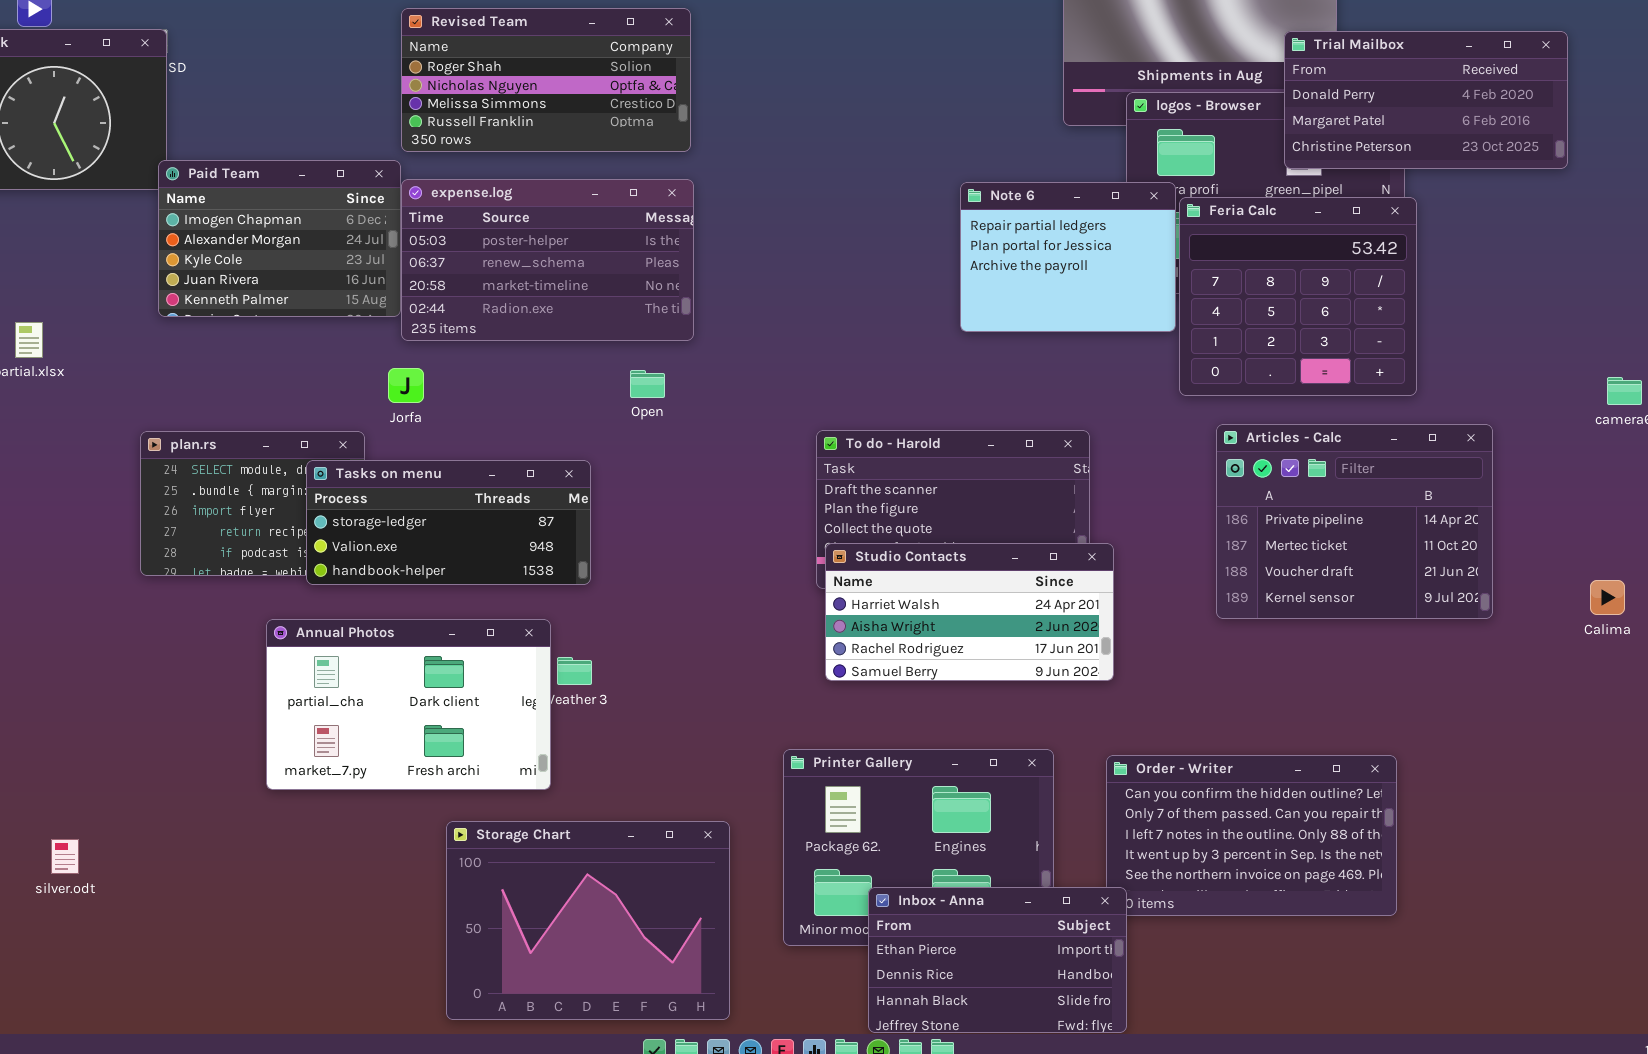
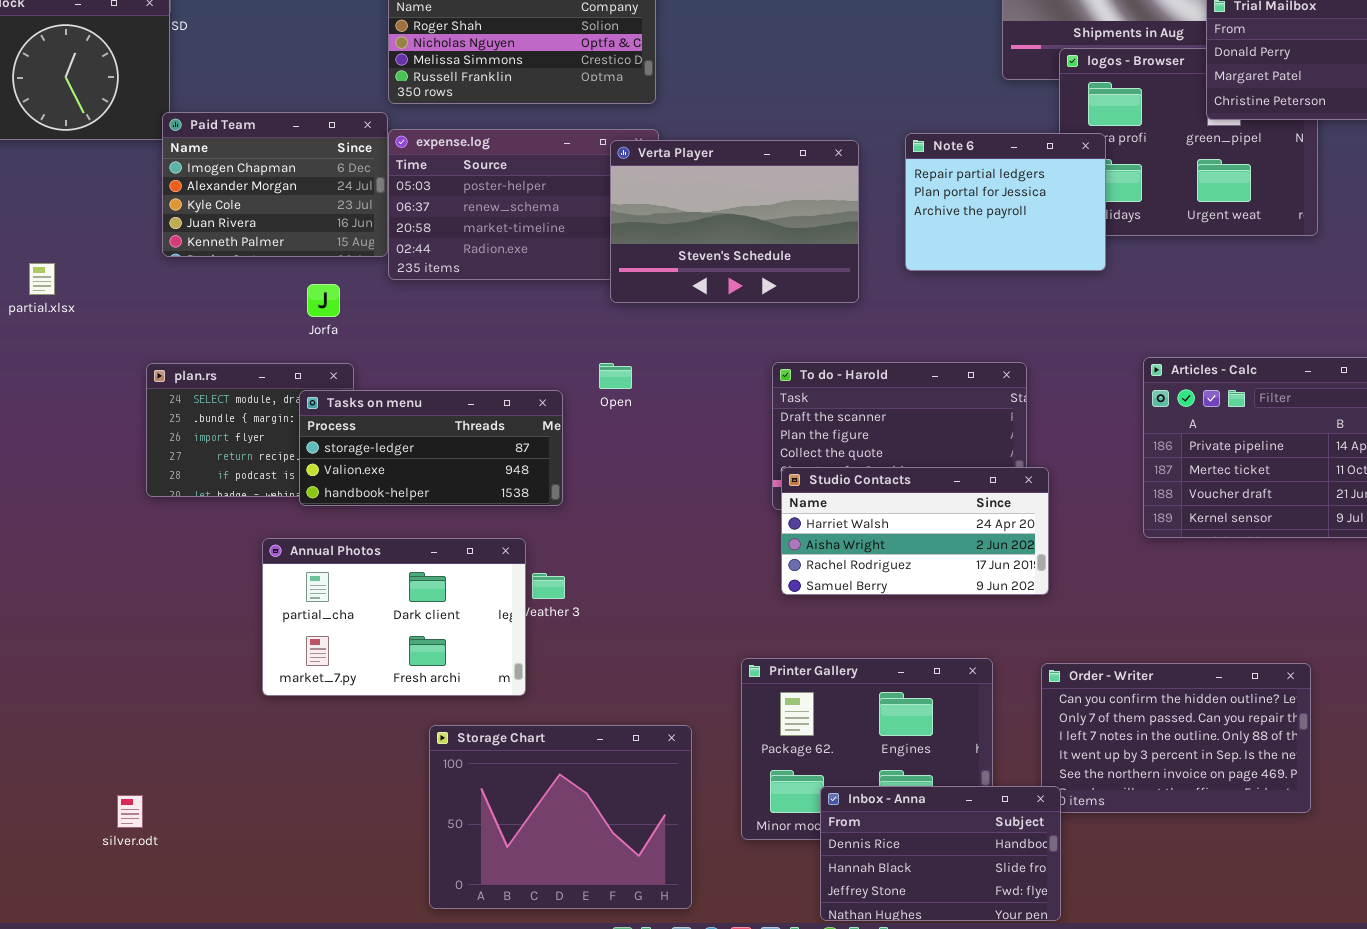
Verta Player: none -> [610,140,859,303], opened
Feria Calc: [1179,197,1417,396] -> none, closed
Jorfa: [388,368,424,403] -> [307,284,340,317], moved
Open: [630,370,665,398] -> [599,363,632,389], moved
silver.odt: [51,839,79,874] -> [117,795,143,828], moved
Inbox - Anna: [868,887,1127,1033] -> [820,786,1061,921], scrolled down 1 row

